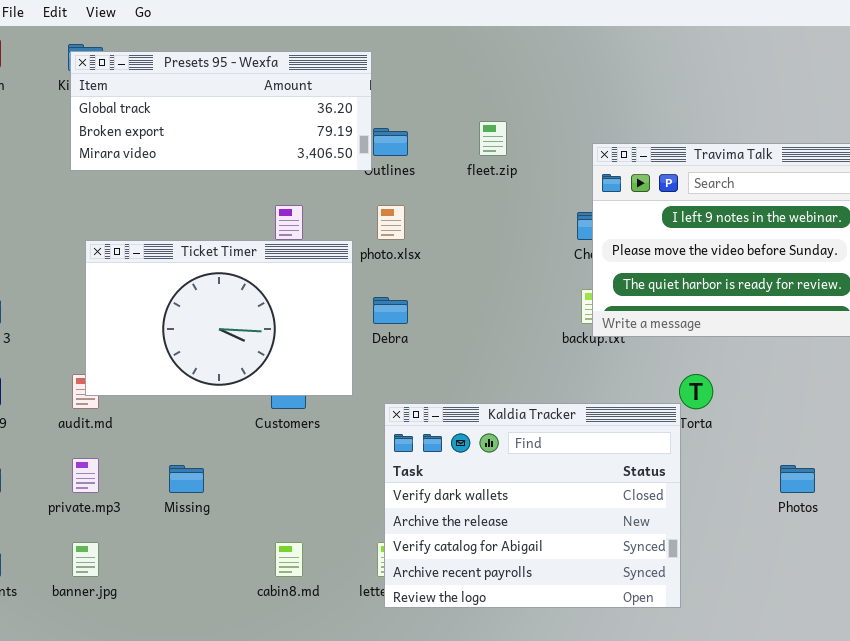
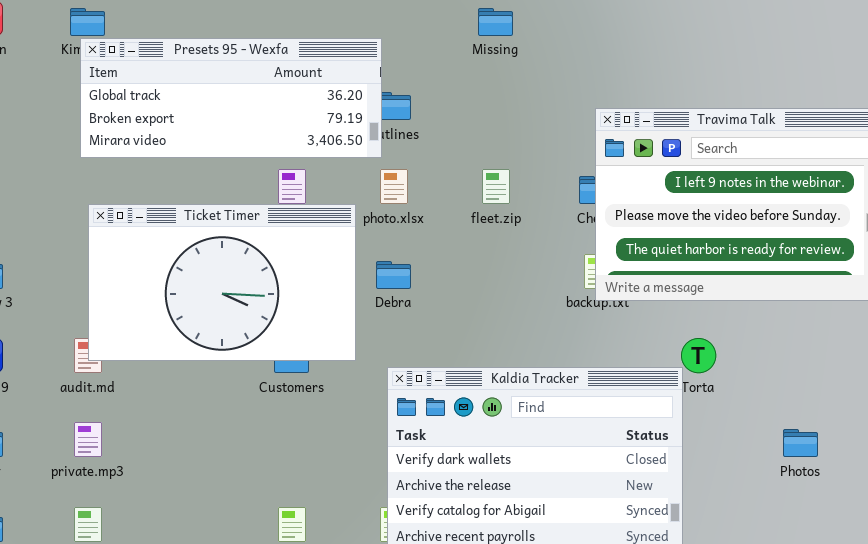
Presets 95 - Wexfa: [70,51,372,171] -> [80,38,382,158], moved
fleet.zip: [479,121,507,156] -> [482,169,510,204], moved
Missing: [169,465,204,493] -> [478,8,513,36], moved

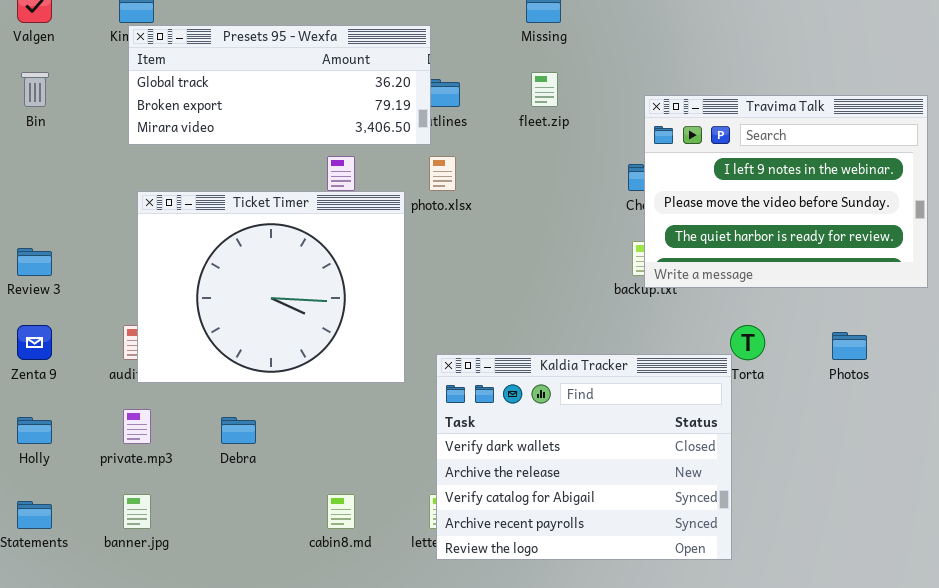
fleet.zip: [482,169,510,204] -> [531,72,558,107], moved
Ticket Timer: [88,204,356,361] -> [137,191,405,383], resized
Debra: [376,261,411,289] -> [221,417,256,444], moved
Photos: [783,429,818,457] -> [832,332,867,360], moved

